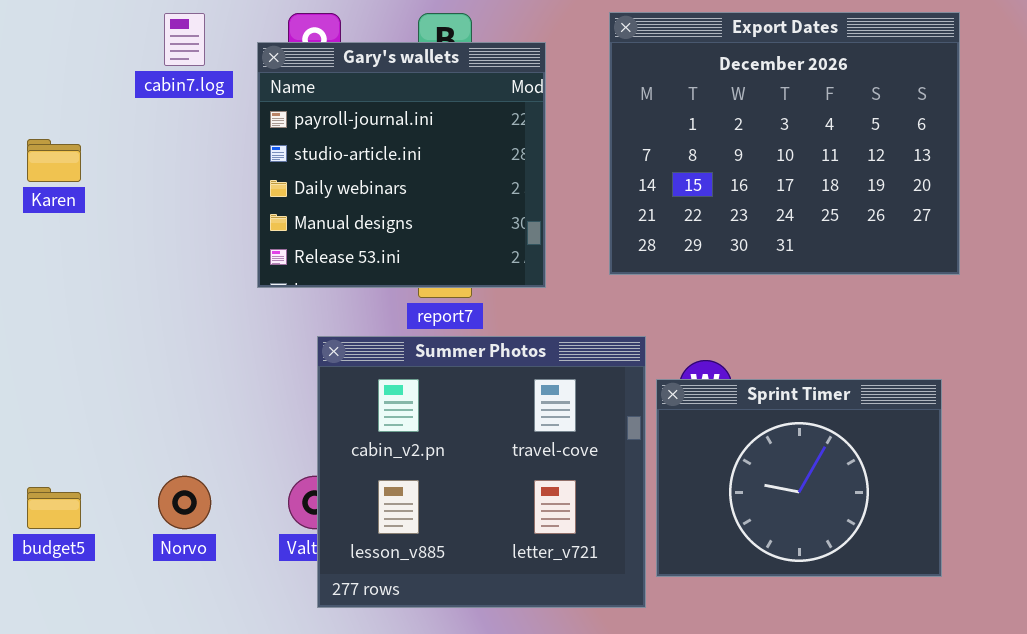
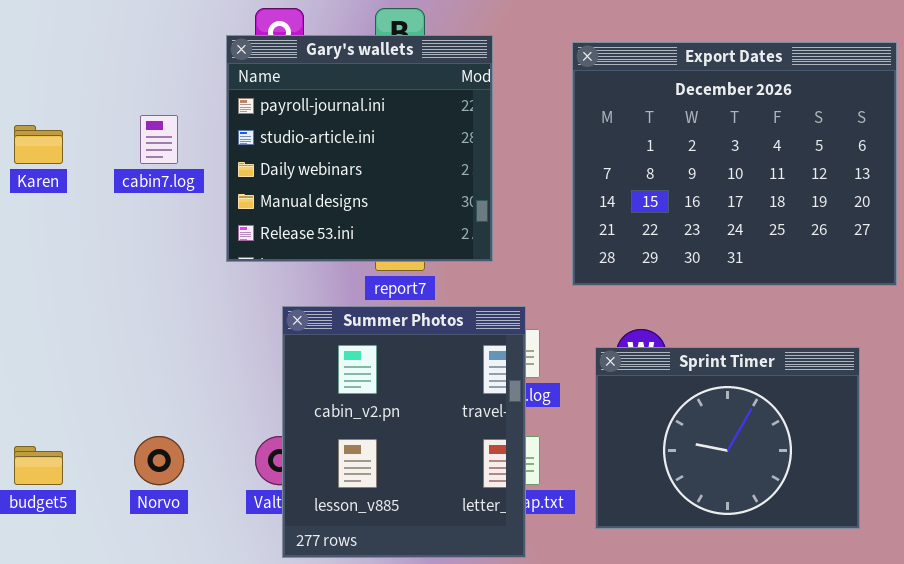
Export Dates: [609,12,960,275] -> [572,42,897,286], moved
cabin7.log: [164,13,205,66] -> [140,115,178,164], moved
Summer Photos: [317,336,646,608] -> [282,306,526,558], resized

